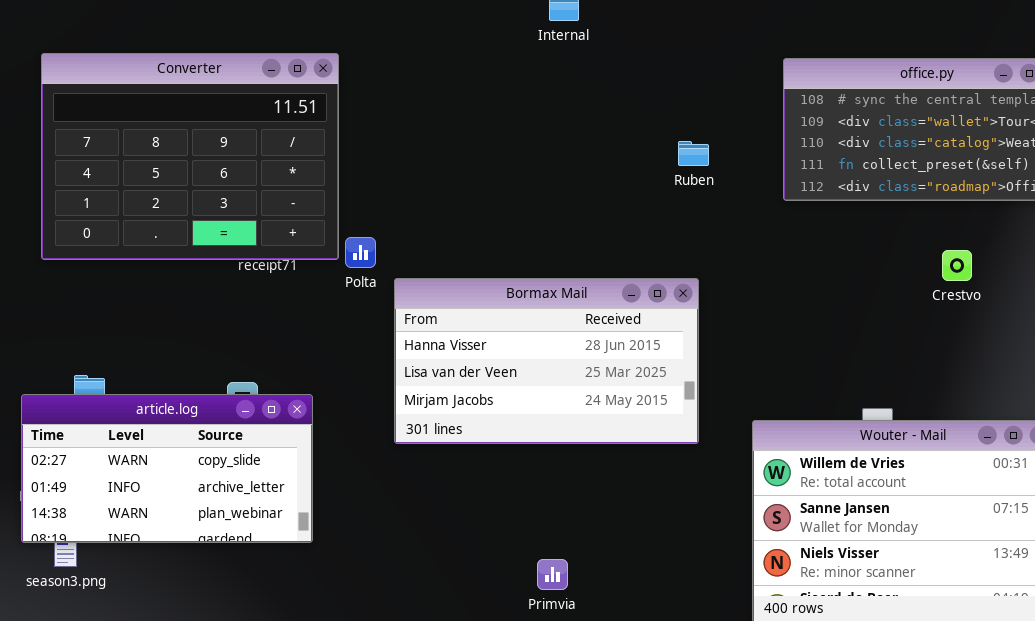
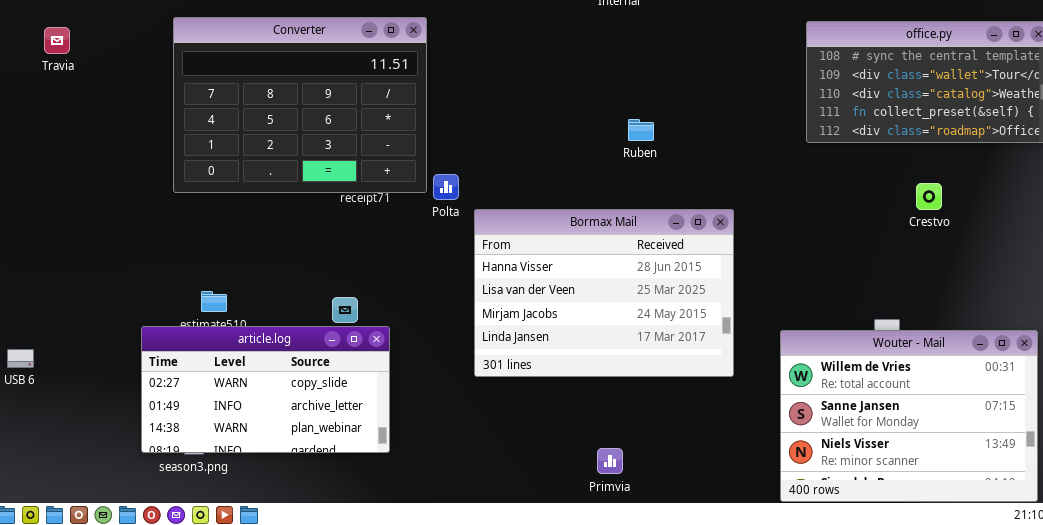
Ruben: [678,141,709,166] -> [628,119,654,141], moved
Crestvo: [942,250,972,281] -> [916,183,942,210], moved
Bormax Mail: [394,278,699,444] -> [474,209,734,377], resized
article.log: [21,394,313,543] -> [141,326,390,453], moved

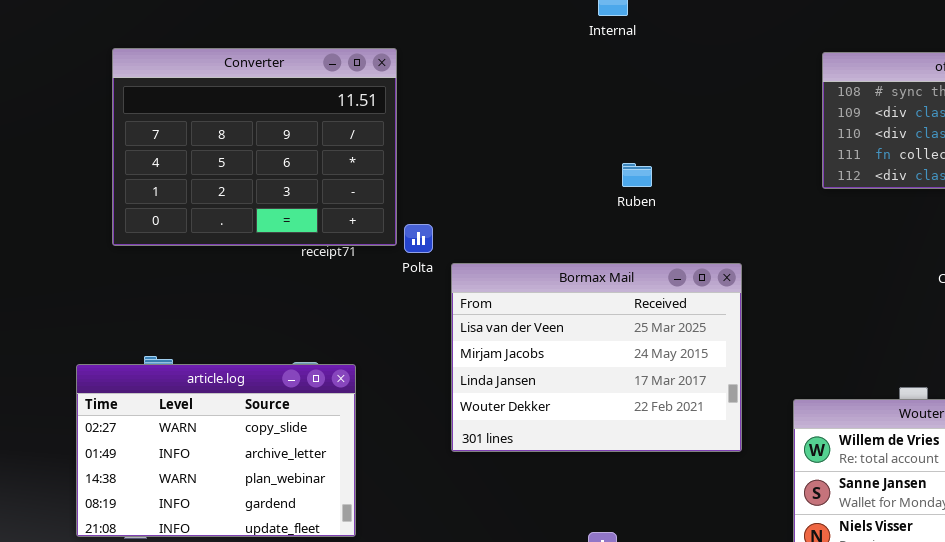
Bormax Mail: [474,209,734,377] -> [451,263,742,452], scrolled down 1 row
article.log: [141,326,390,453] -> [76,364,356,537], resized

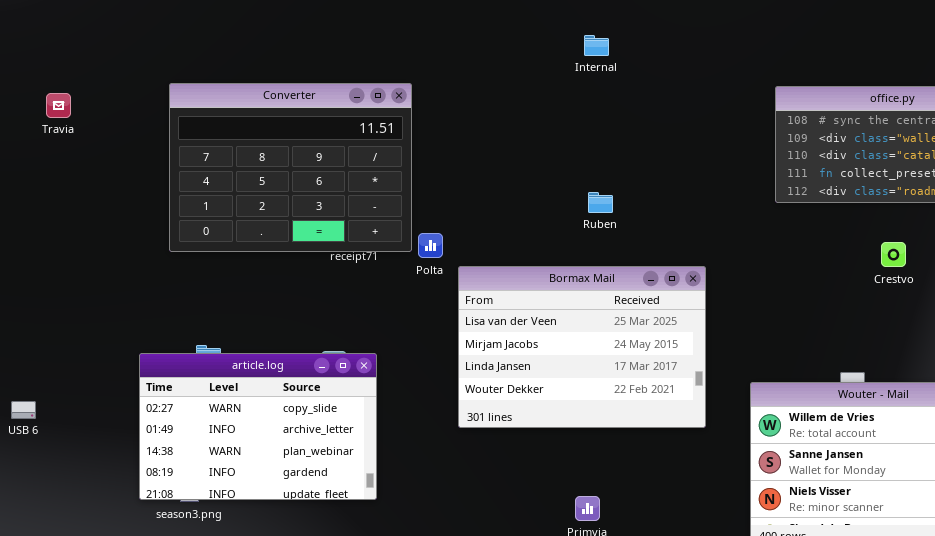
Ruben: [622,163,652,187] -> [588,192,613,213], moved

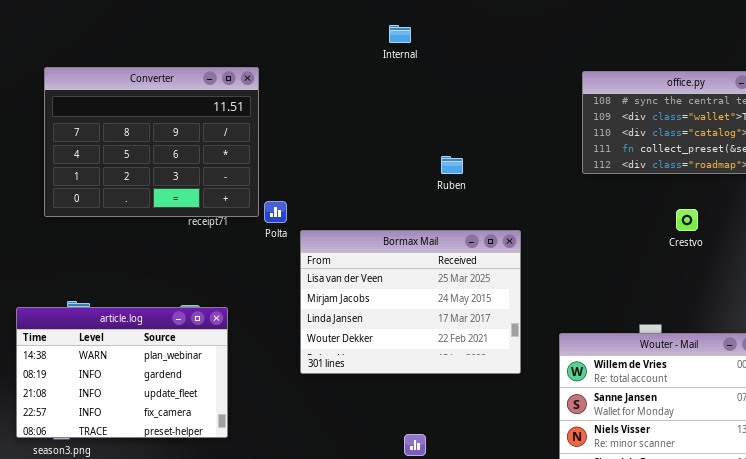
Internal: [584,35,609,56] -> [389,25,411,43], moved
Ruben: [588,192,613,213] -> [441,156,463,174], moved
article.log: [139,353,377,500] -> [16,307,228,438], scrolled down 2 rows

